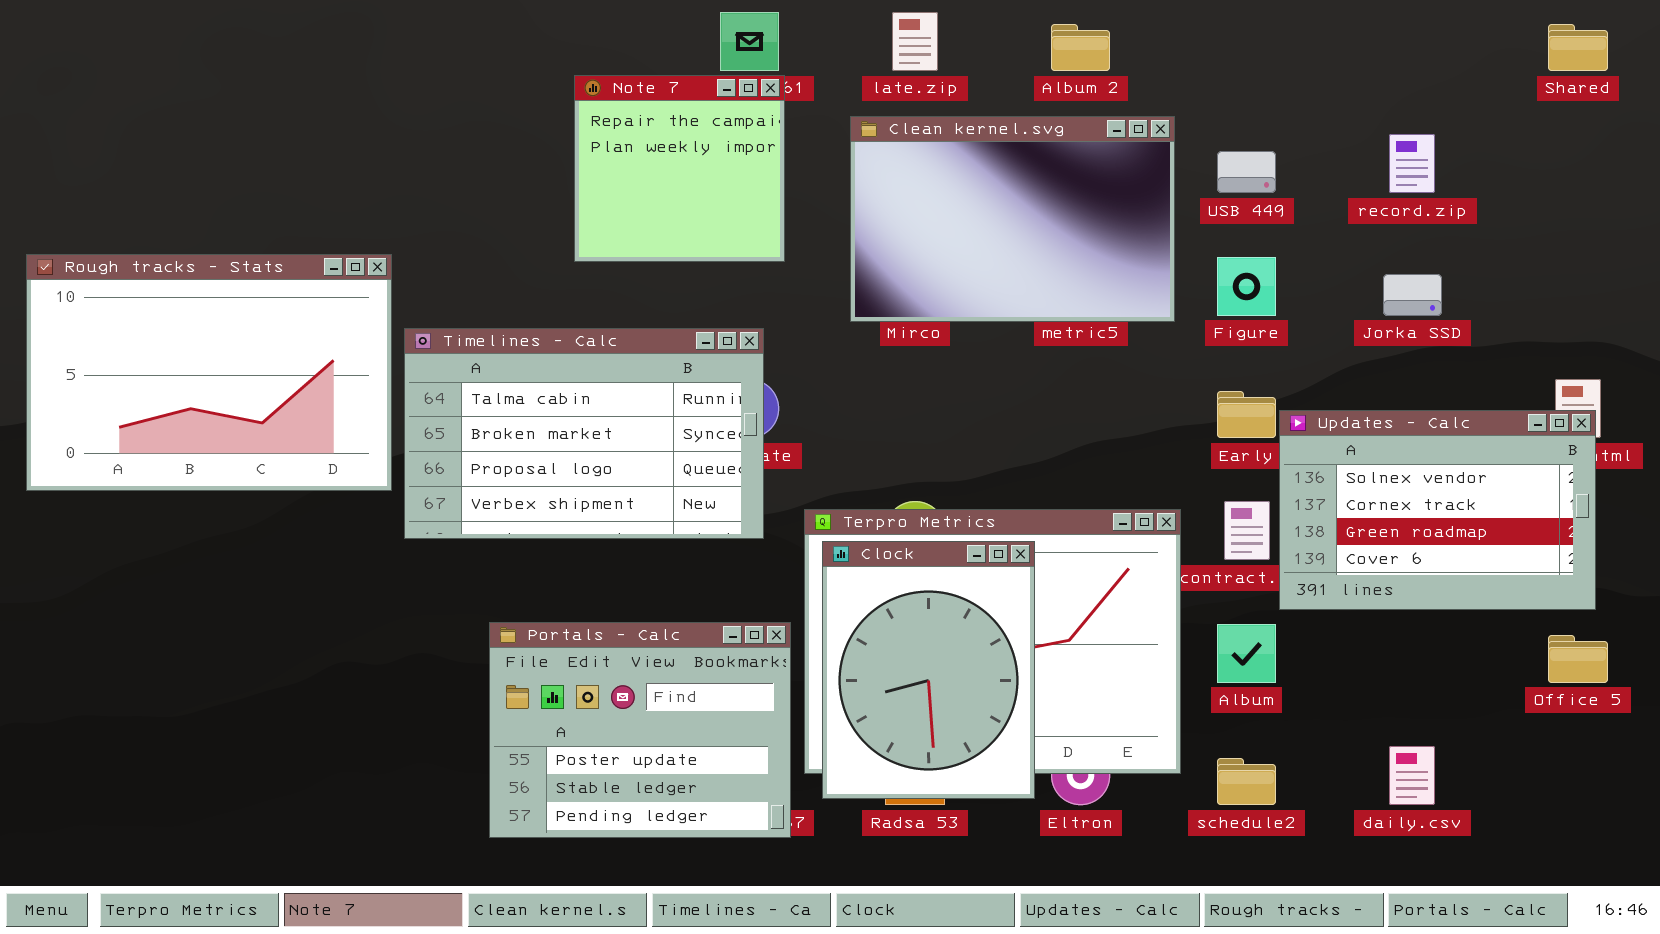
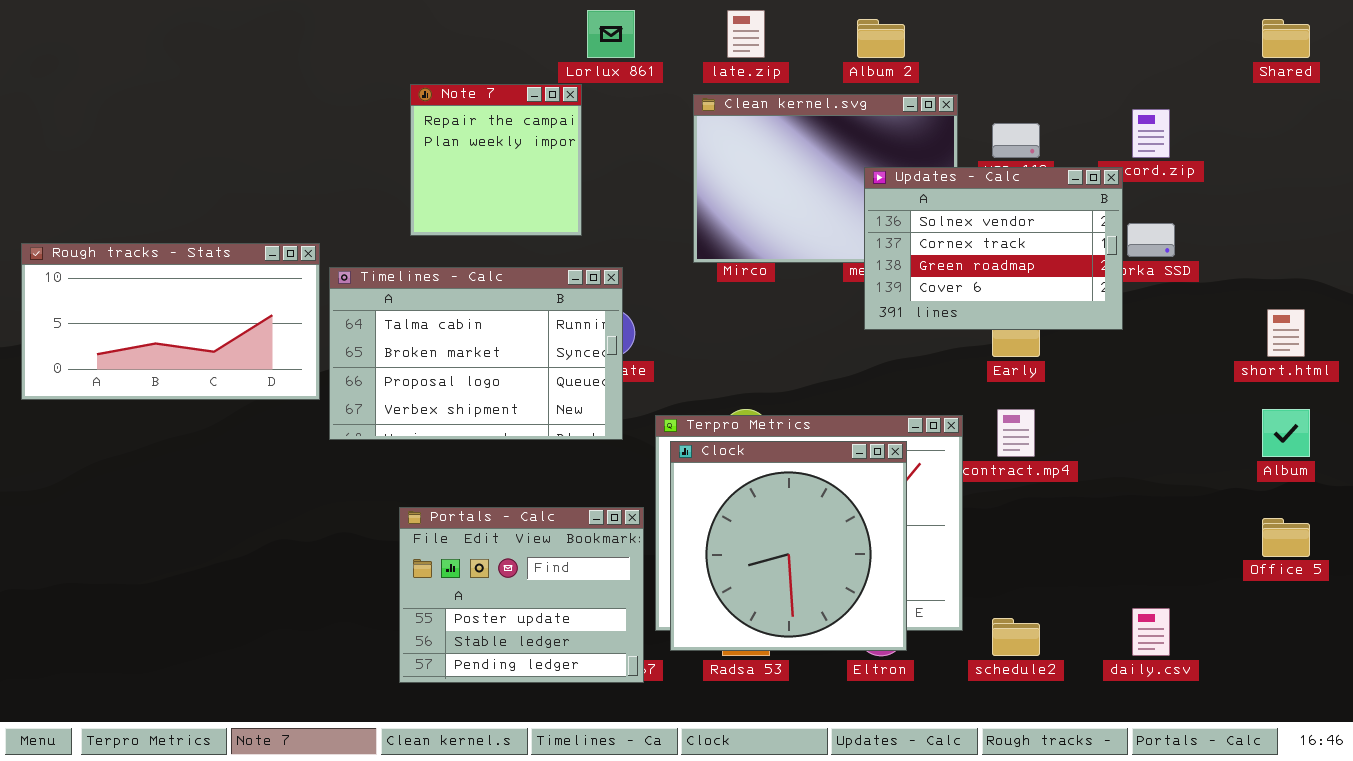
Note 7: [574,75,785,262] -> [410,84,582,236], moved
Rough tracks - Stats: [26,254,392,491] -> [21,243,320,400], resized
Updates - Calc: [1279,410,1596,610] -> [864,167,1123,330], moved
Clock: [822,541,1035,799] -> [670,441,907,651], resized
Album: [1217,624,1276,683] -> [1262,409,1310,457], moved

